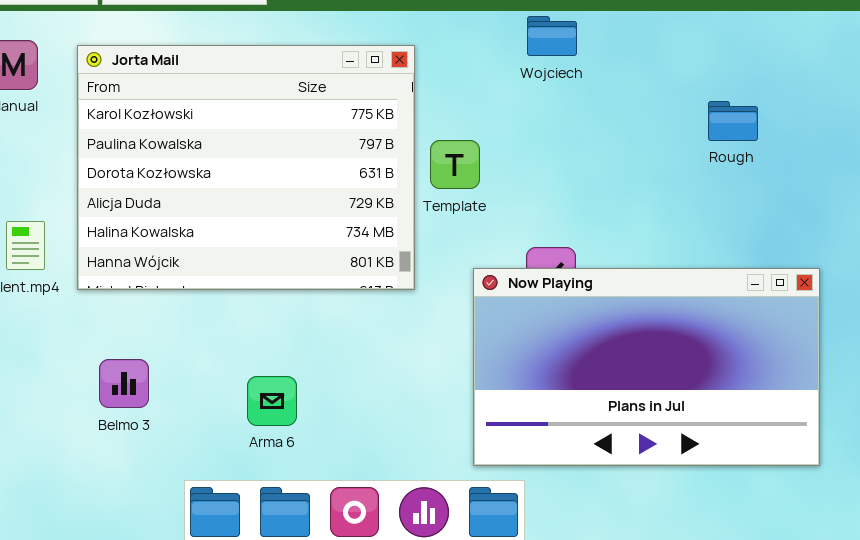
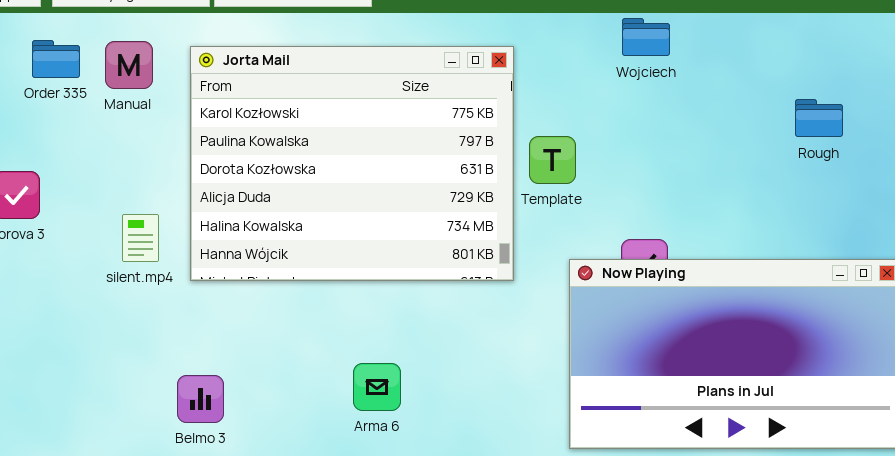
Belmo 3: [99,359,149,408] -> [177,375,224,423], moved

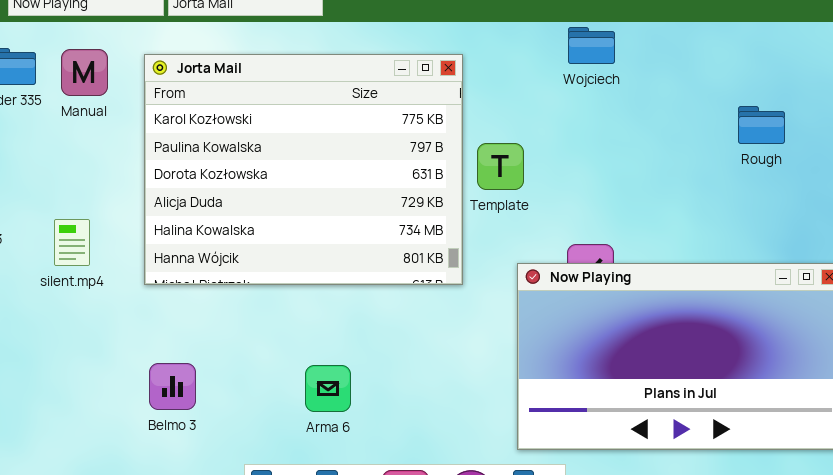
silent.mp4: [122,214,159,262] -> [54,219,90,266], moved
Belmo 3: [177,375,224,423] -> [149,363,196,410], moved

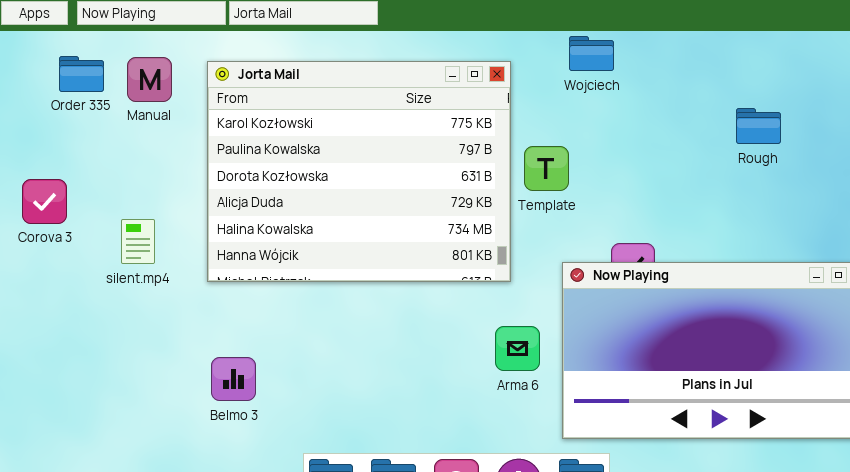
Wojciech: [568,27,615,64] -> [569,36,614,71], moved
Rough: [738,106,785,144] -> [736,108,781,144], moved
Arma 6: [305,365,351,412] -> [495,326,540,371], moved

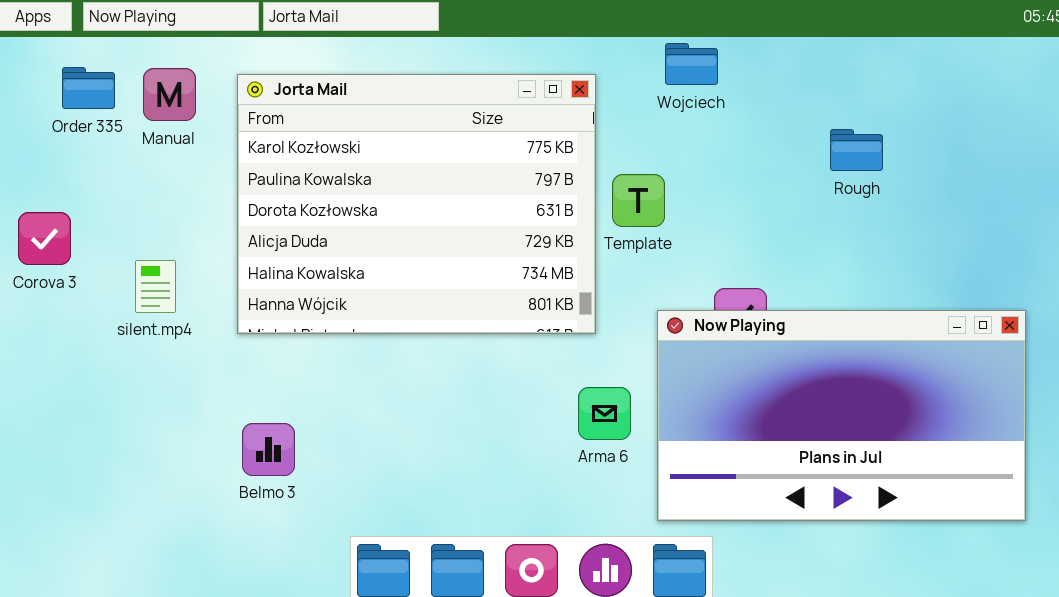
Rough: [736,108,781,144] -> [830,129,883,171], moved

